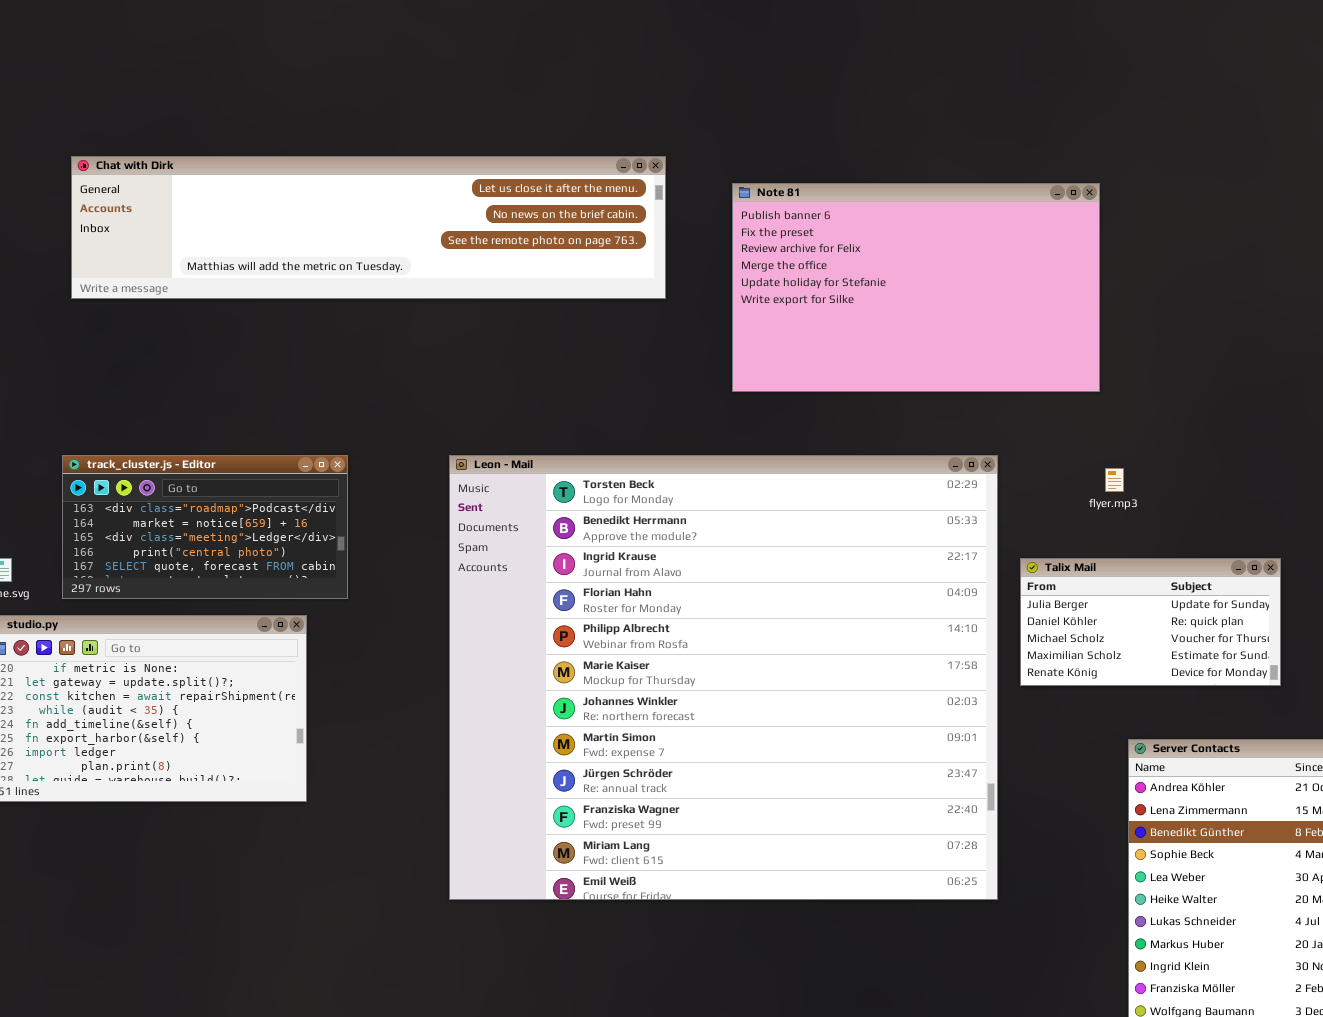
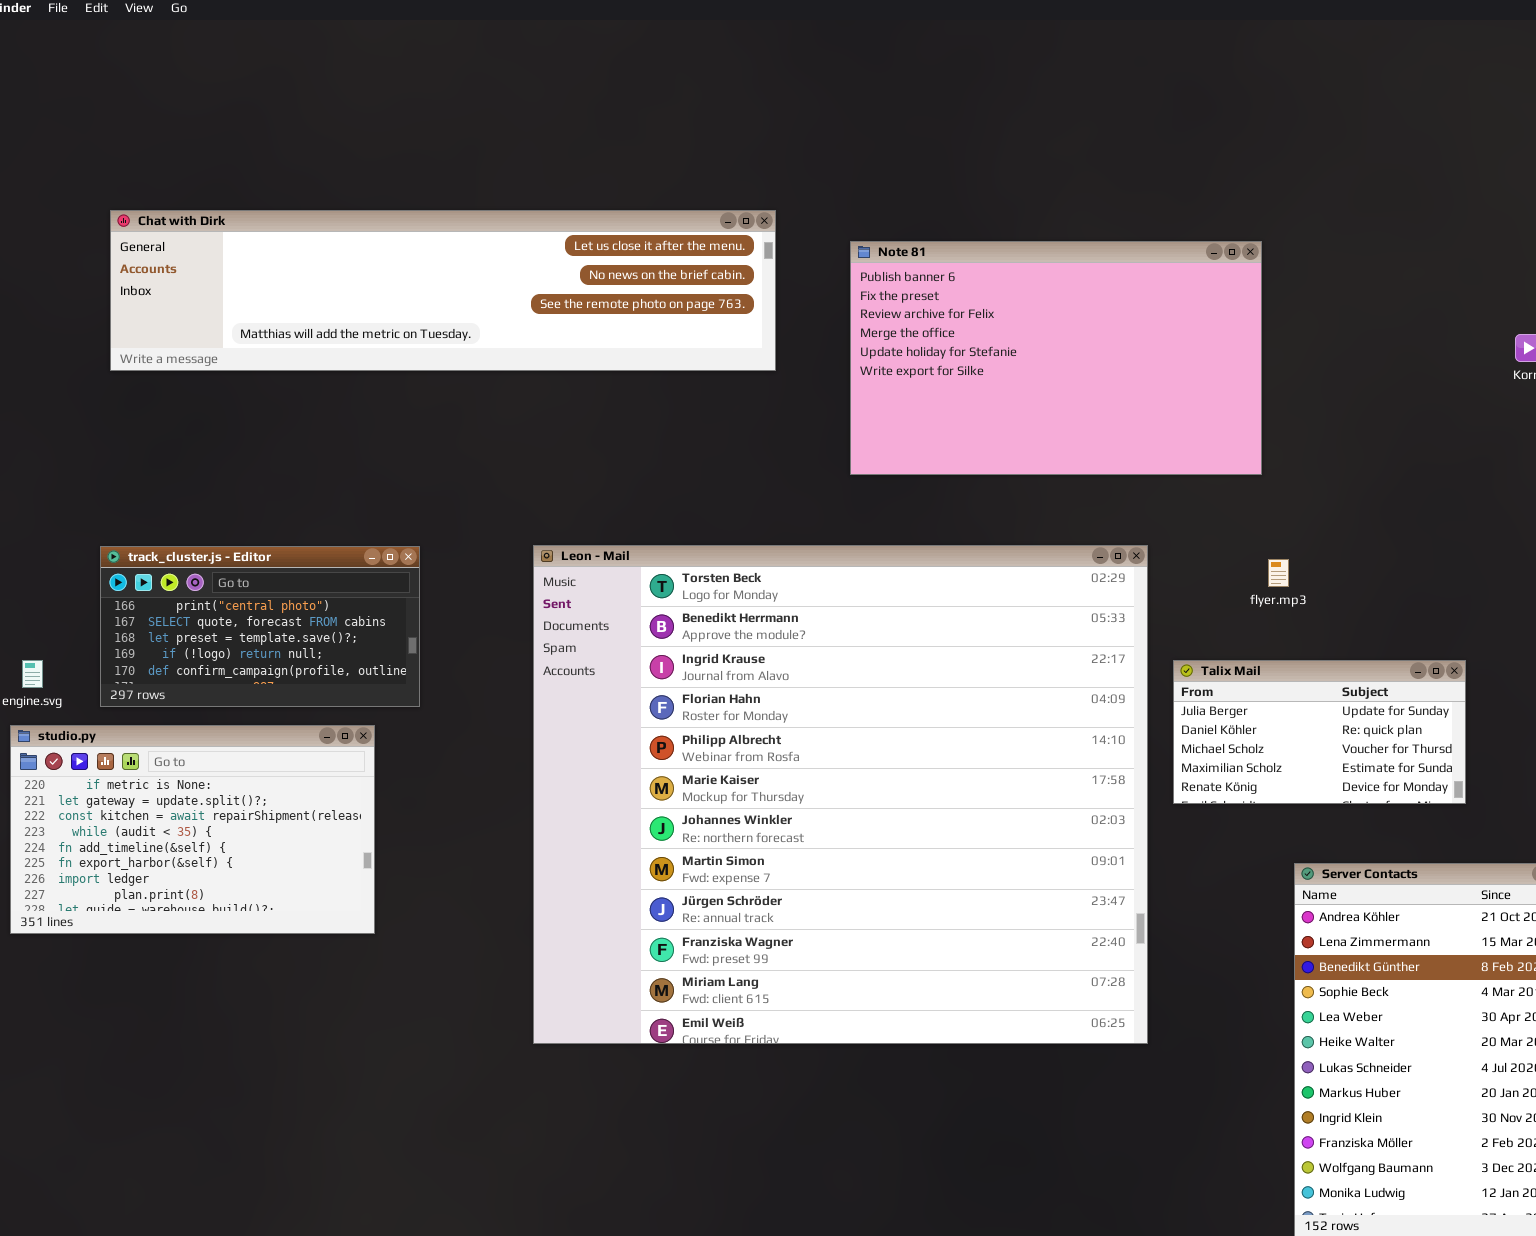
track_cluster.js - Editor: [62,455,348,599] -> [100,546,420,707], scrolled down 3 rows

